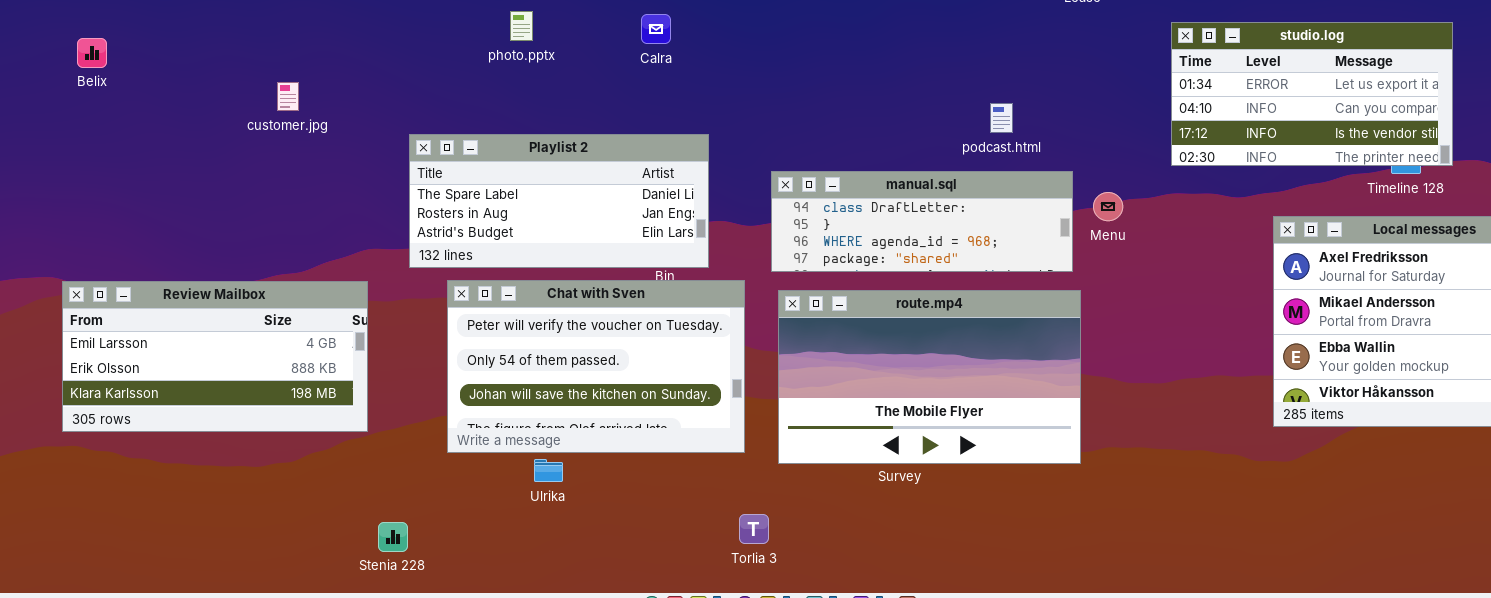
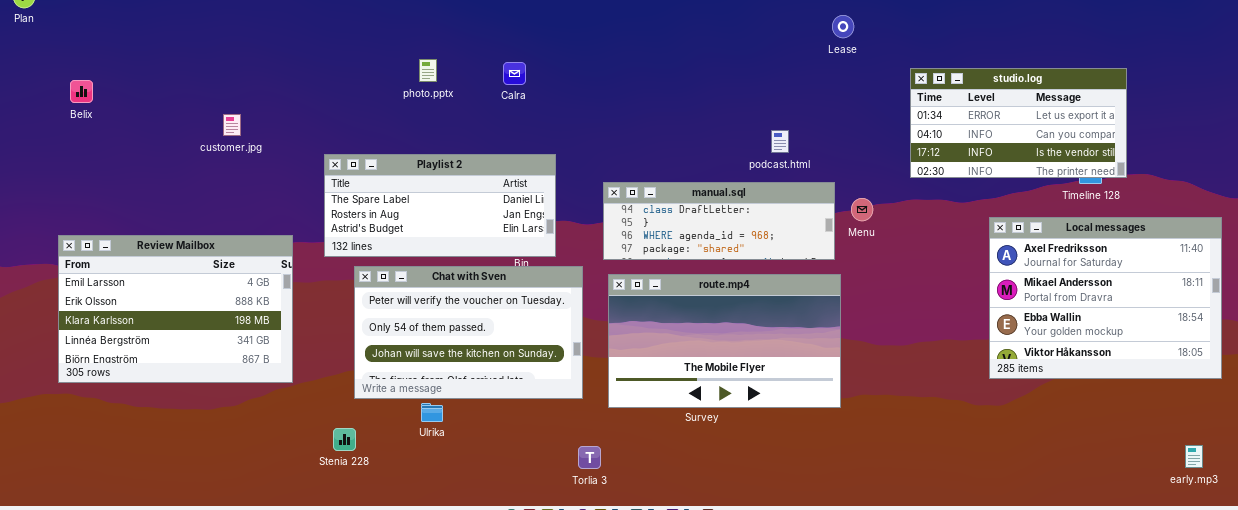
photo.pptx: [510,11,533,41] -> [419,59,437,82], moved
Review Mailbox: [62,281,368,432] -> [58,235,293,383], resized
Stenia 228: [378,522,408,552] -> [333,428,356,451], moved

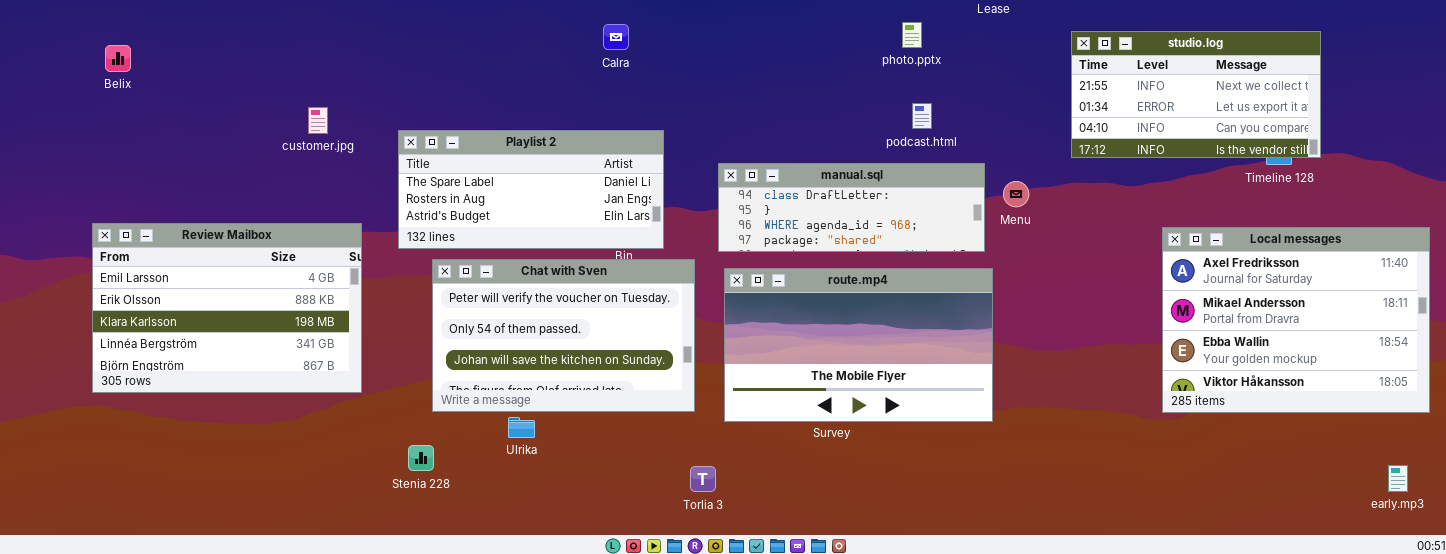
photo.pptx: [419,59,437,82] -> [902,22,922,48], moved
studio.log: [910,68,1127,178] -> [1071,31,1321,158], scrolled up 1 row
customer.jpg: [223,114,241,136] -> [308,107,328,134], moved
Local messages: [989,217,1222,379] -> [1162,227,1430,413], moved

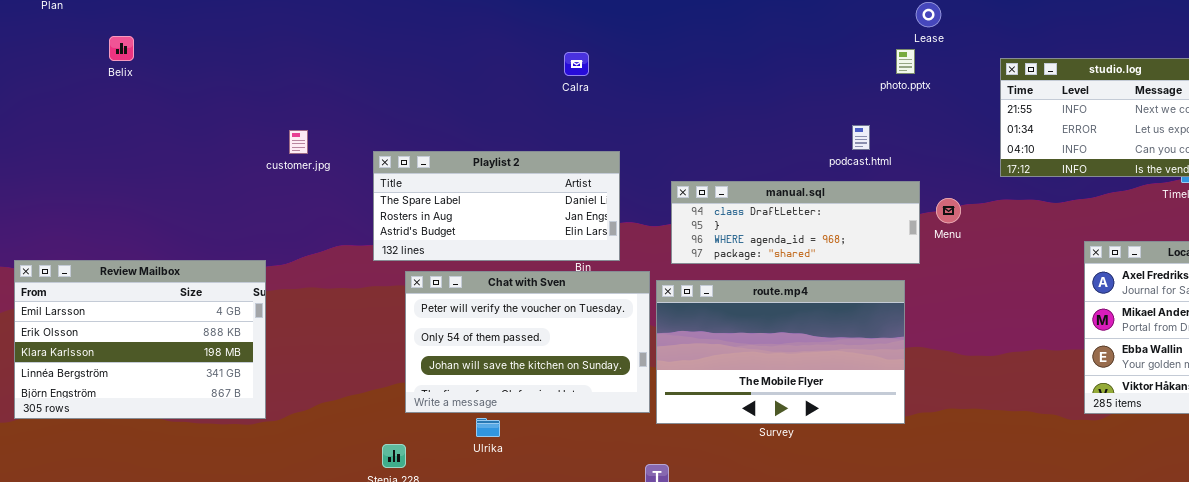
photo.pptx: [902,22,922,48] -> [896,49,915,74], moved
Belix: [105,45,131,72] -> [109,36,134,61], moved
Review Mailbox: [92,223,362,393] -> [14,260,266,419], moved
route.mp4: [724,268,993,422] -> [656,280,905,424], moved

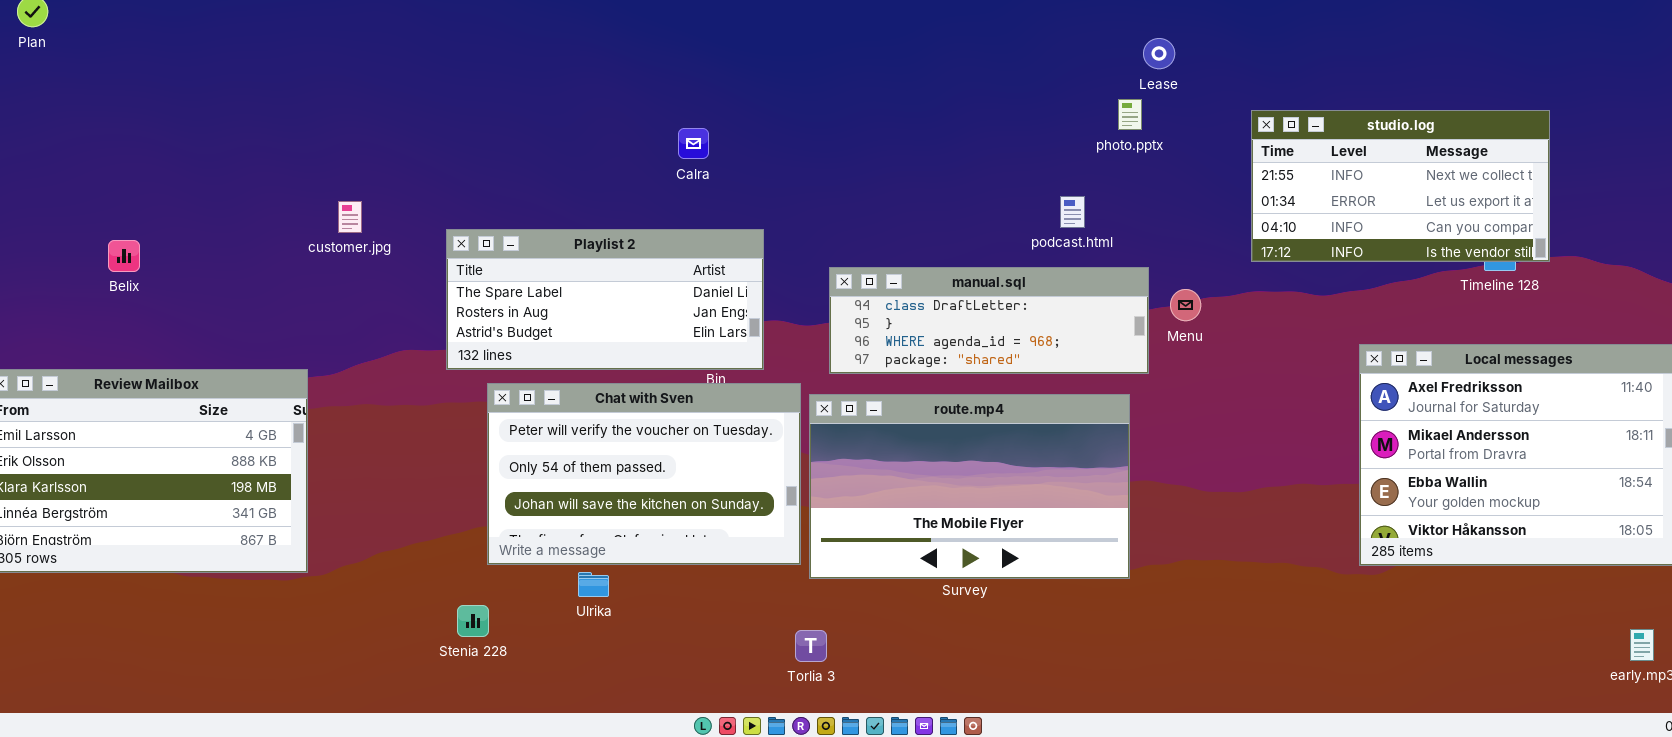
Belix: [109,36,134,61] -> [108,240,140,272], moved
Calra: [564,52,589,76] -> [678,128,709,159], moved

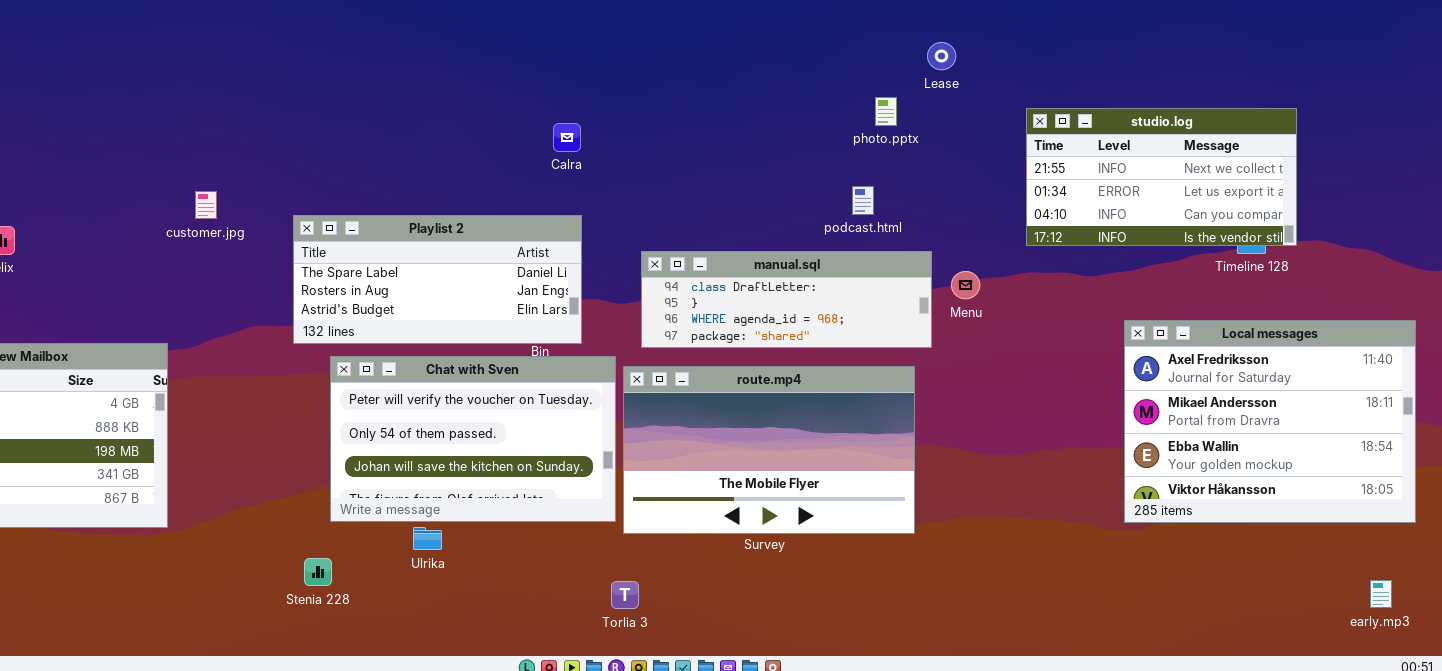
photo.pptx: [1118,99,1142,130] -> [875,97,897,126], moved
Calra: [678,128,709,159] -> [553,123,581,152], moved

